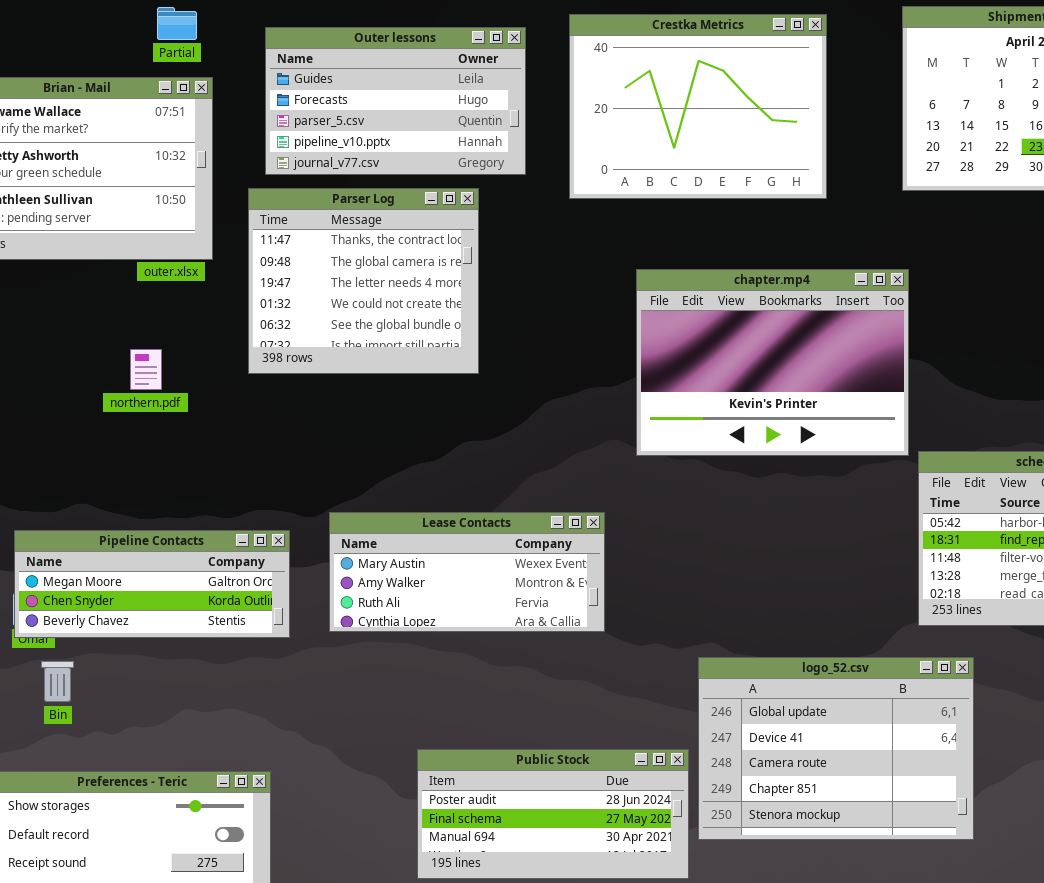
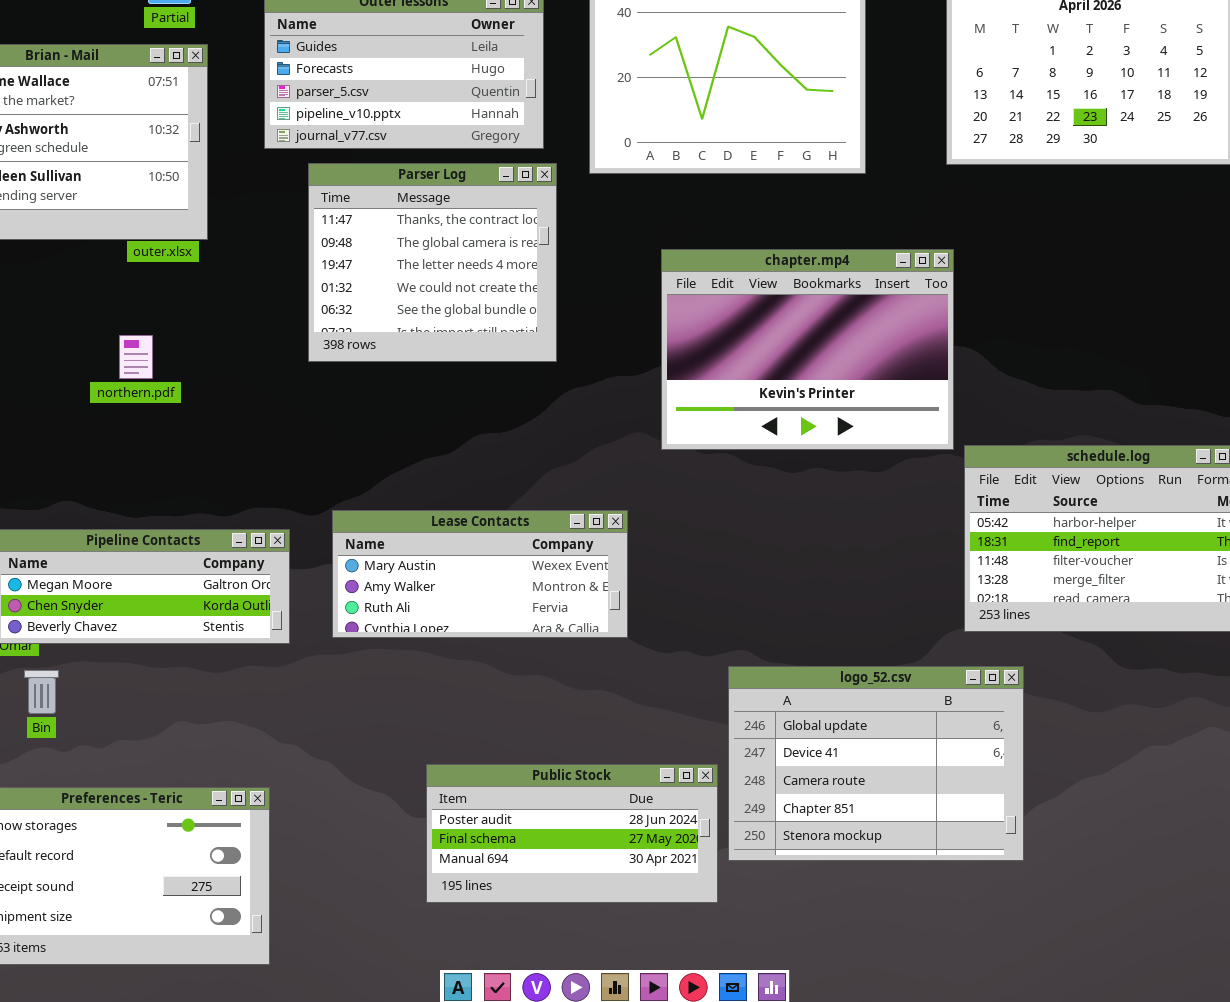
Parser Log: [248,188,479,374] -> [308,163,557,362], moved

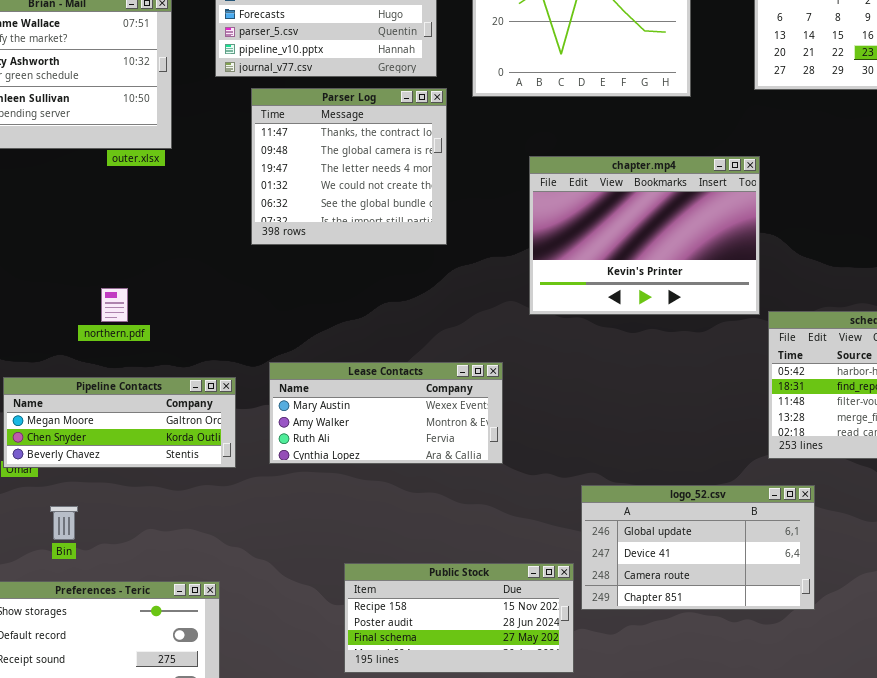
northern.pdf: [119,335,153,379] -> [101,288,128,322], moved
logo_52.csv: [728,666,1024,861] -> [581,485,815,610], resized
Bin: [24,670,59,714] -> [50,506,78,540], moved
Public Stock: [426,764,718,903] -> [344,563,574,673], scrolled up 1 row

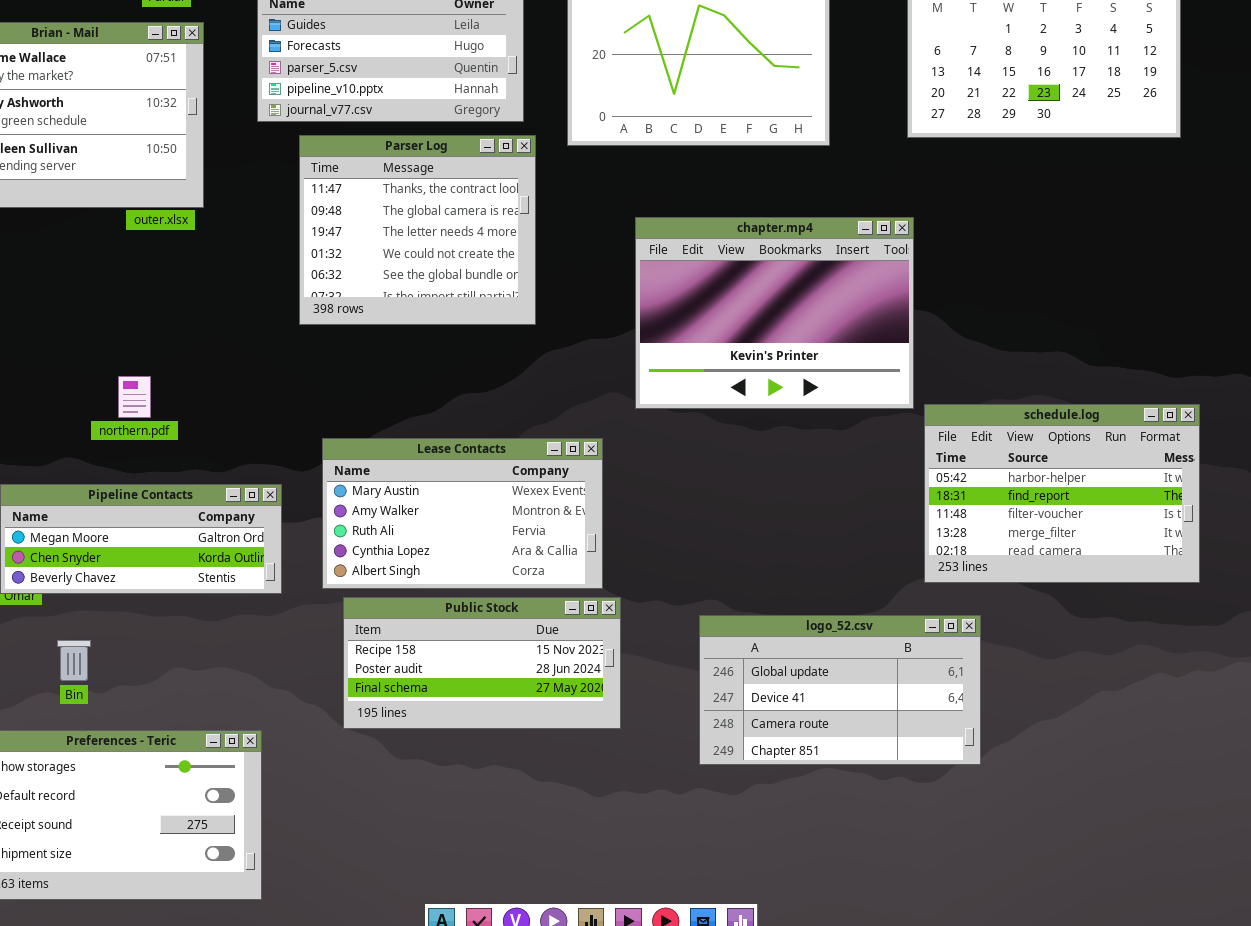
Lease Contacts: [269,362,503,464] -> [322,438,603,589], resized
Public Stock: [344,563,574,673] -> [343,597,621,729], moved

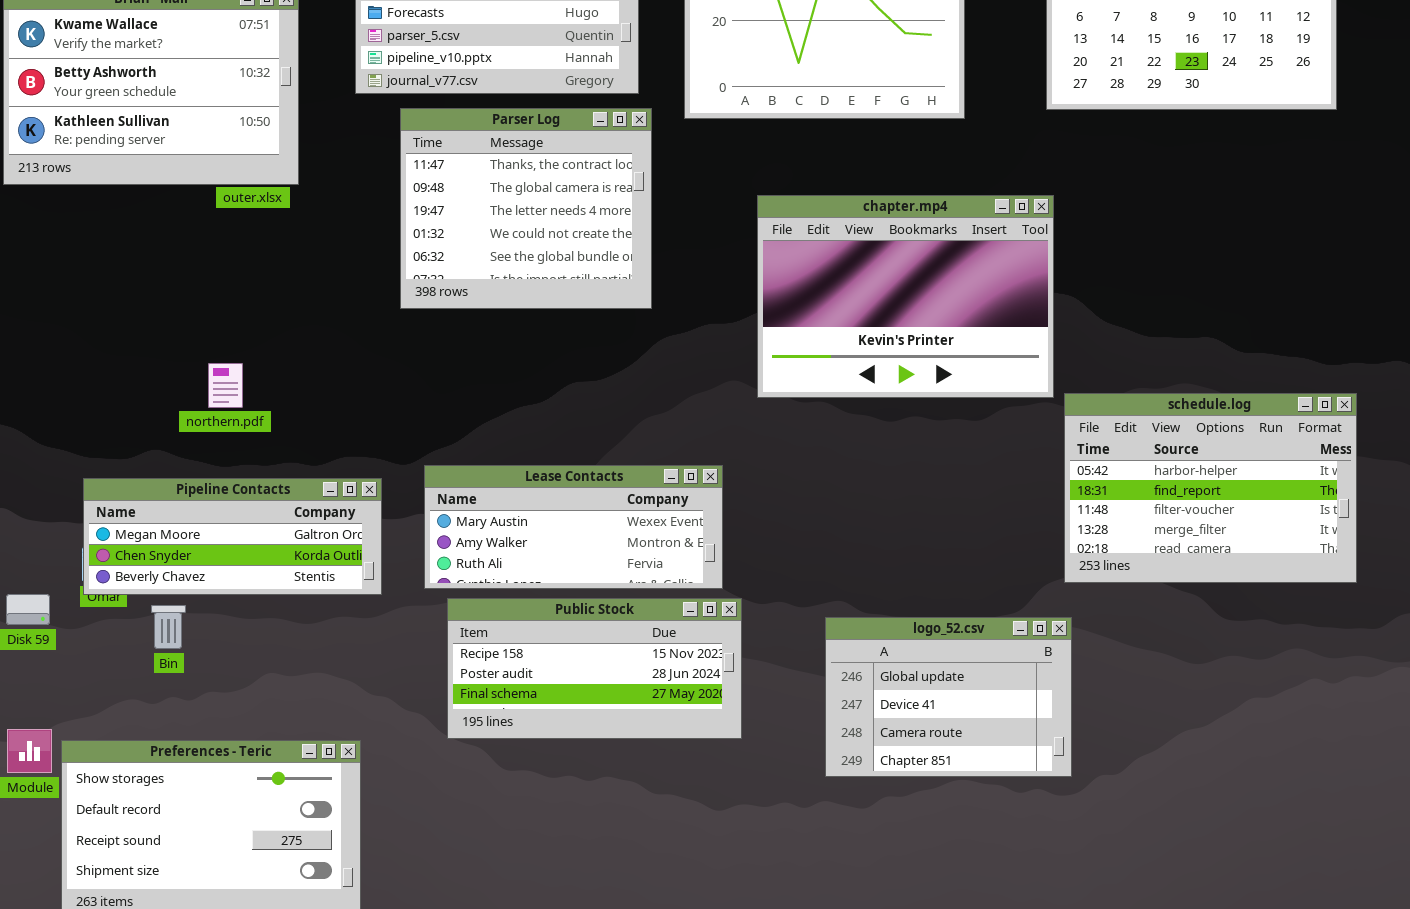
Lease Contacts: [322,438,603,589] -> [424,465,723,589], resized
logo_52.csv: [699,615,981,765] -> [825,617,1072,777], resized
Bin: [57,640,91,681] -> [151,605,186,649], moved

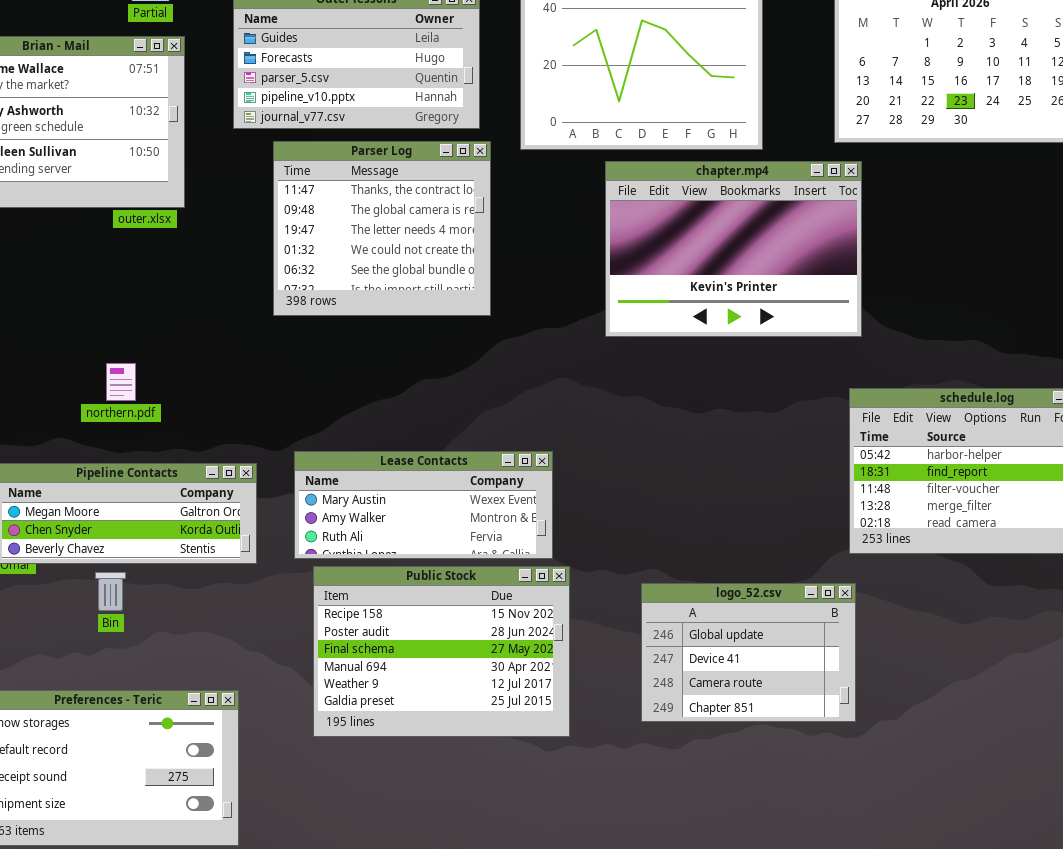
chapter.mp4: [757,195,1054,398] -> [605,161,862,337], moved
Public Stock: [447,598,742,739] -> [313,566,570,737], resized
Bin: [151,605,186,649] -> [95,572,126,611], moved

